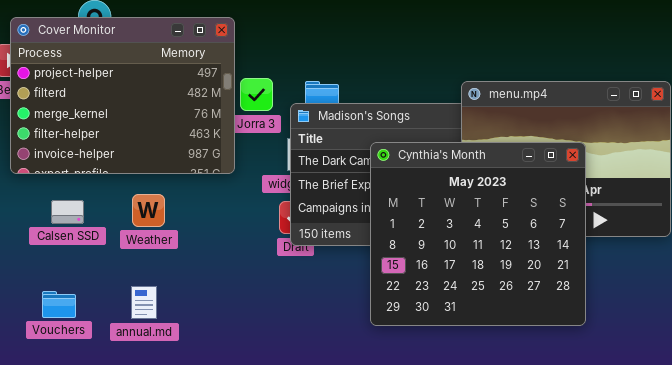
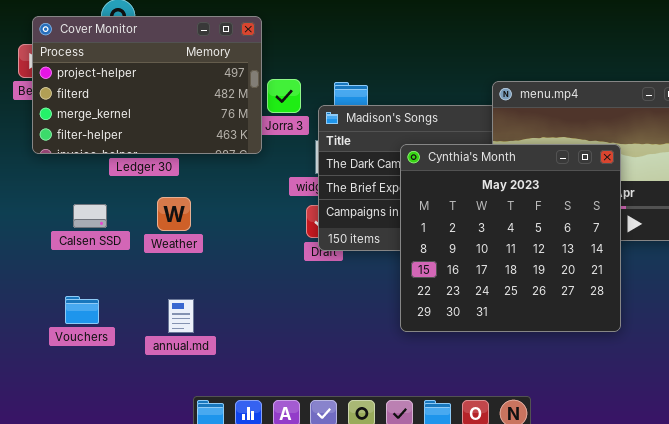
Cover Monitor: [10,17,235,174] -> [32,16,262,154], resized
annual.md: [131,286,157,319] -> [168,299,194,333], moved

